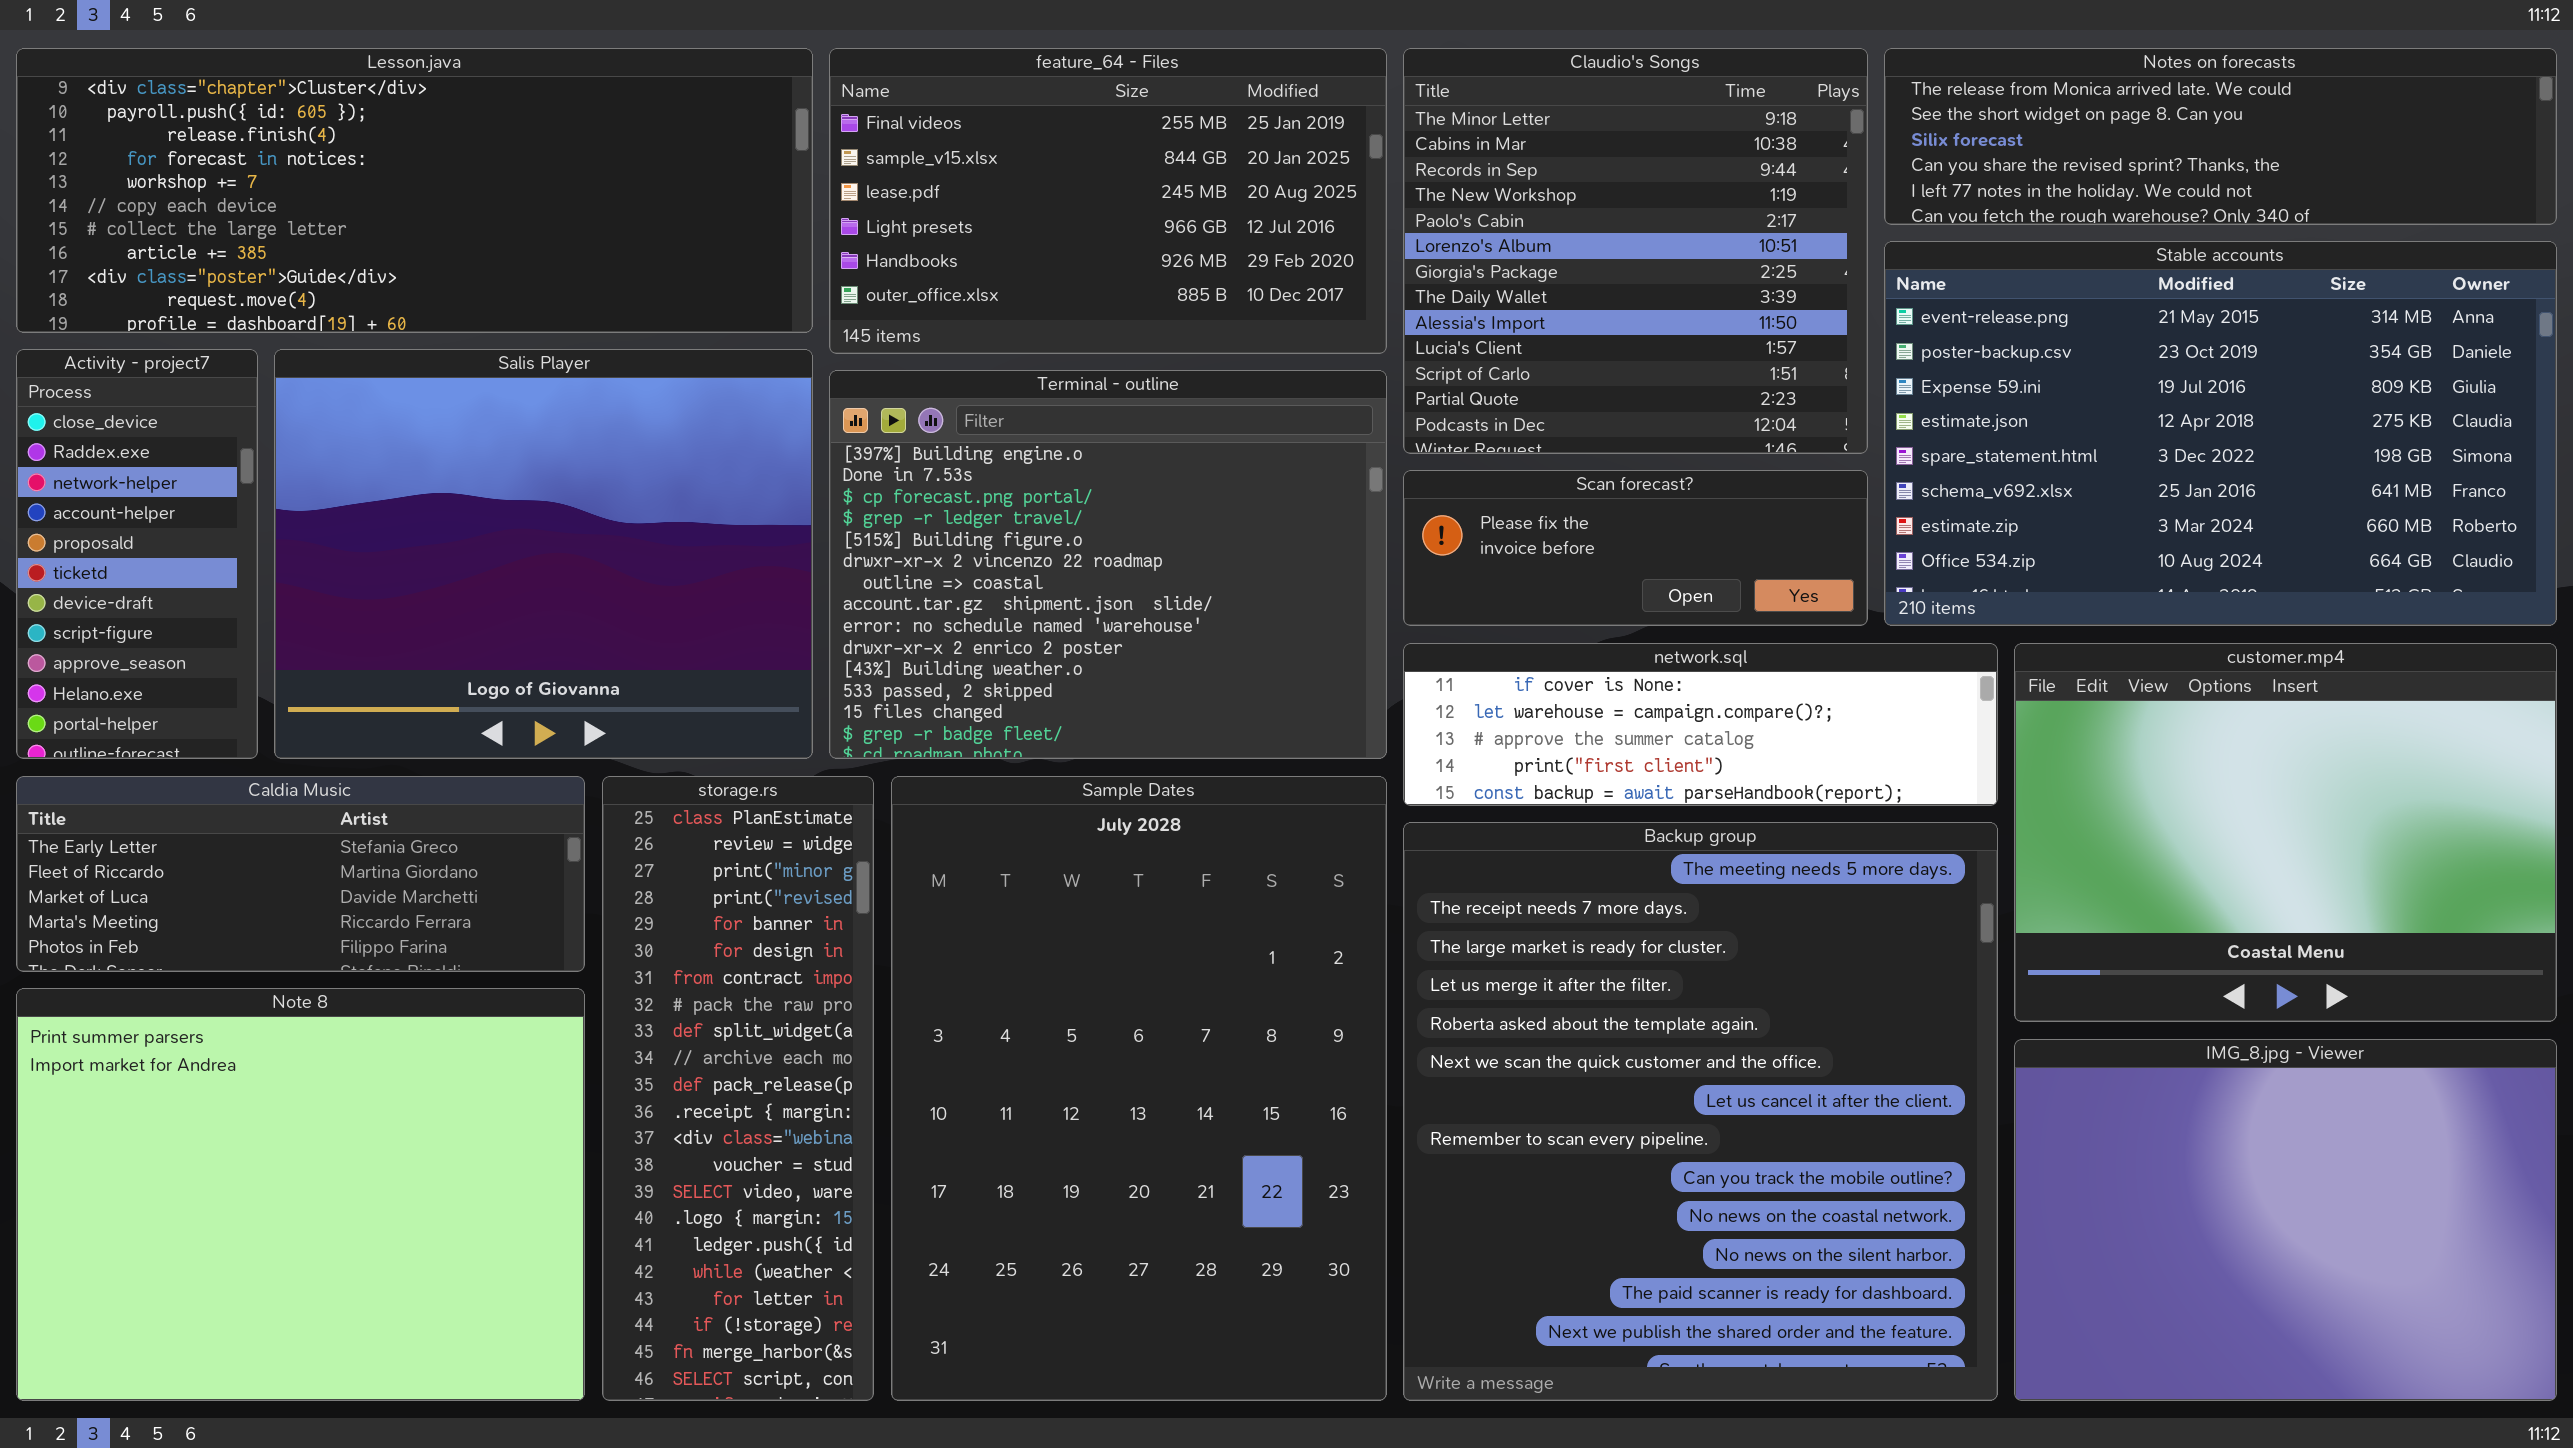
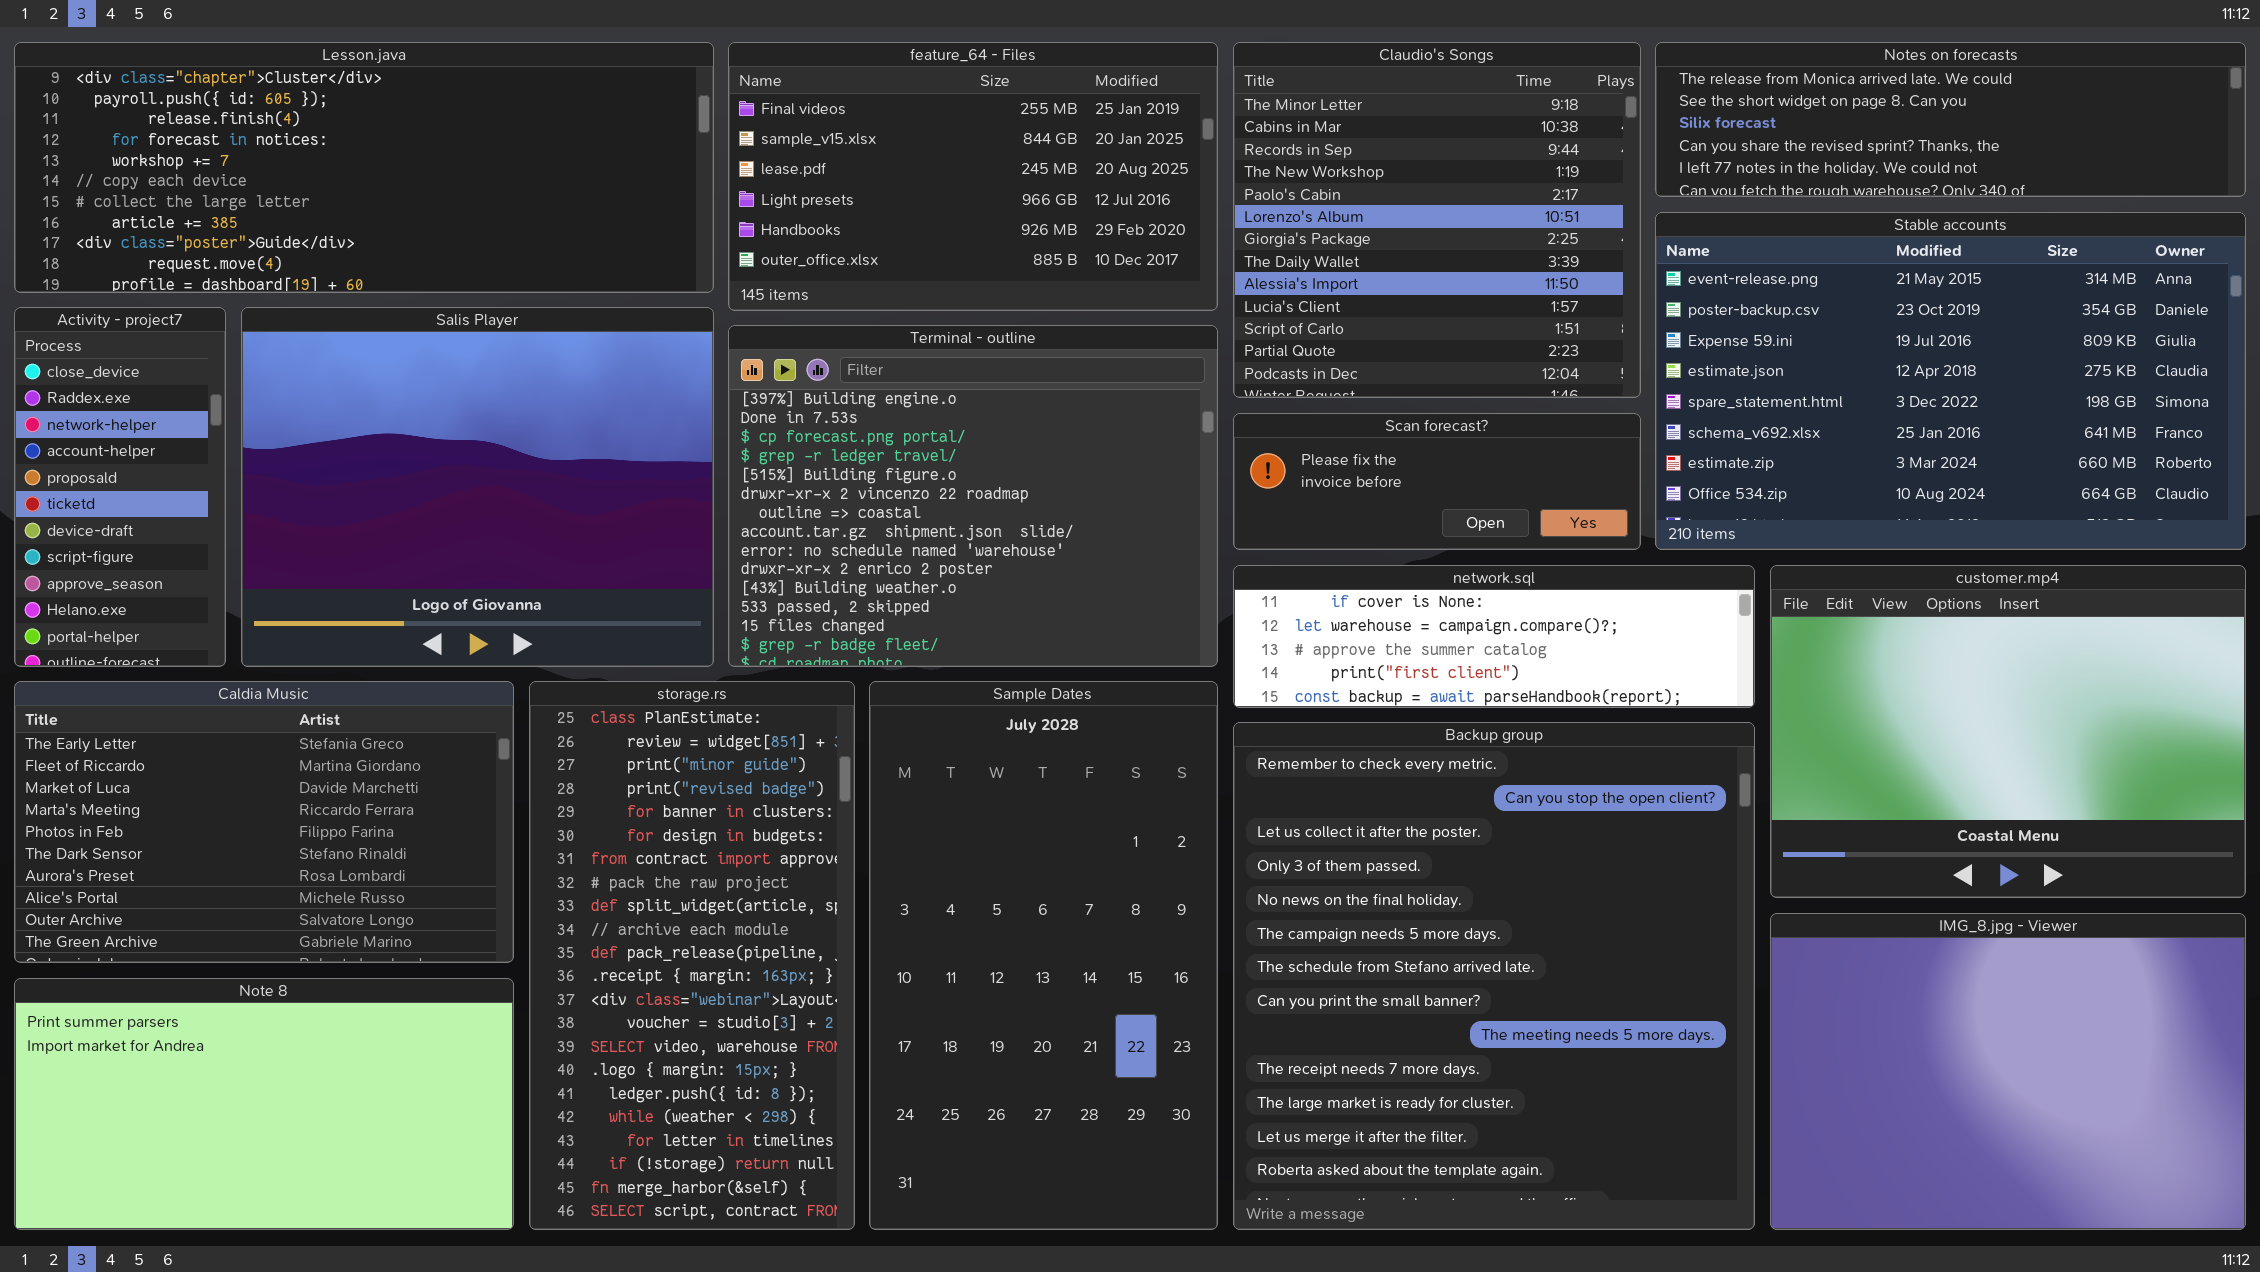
Caldia Music: [16,776,585,972] -> [14,681,514,963], resized
storage.rs: [602,776,874,1401] -> [529,681,855,1230], resized
Sample Dates: [891,776,1387,1401] -> [869,681,1218,1230], resized
Backup group: [1403,822,1998,1401] -> [1233,722,1755,1230], scrolled up 8 rows
Note 8: [16,988,585,1401] -> [14,978,514,1230], resized

